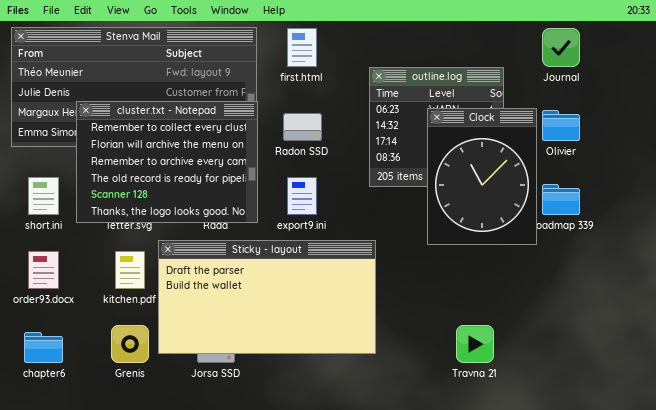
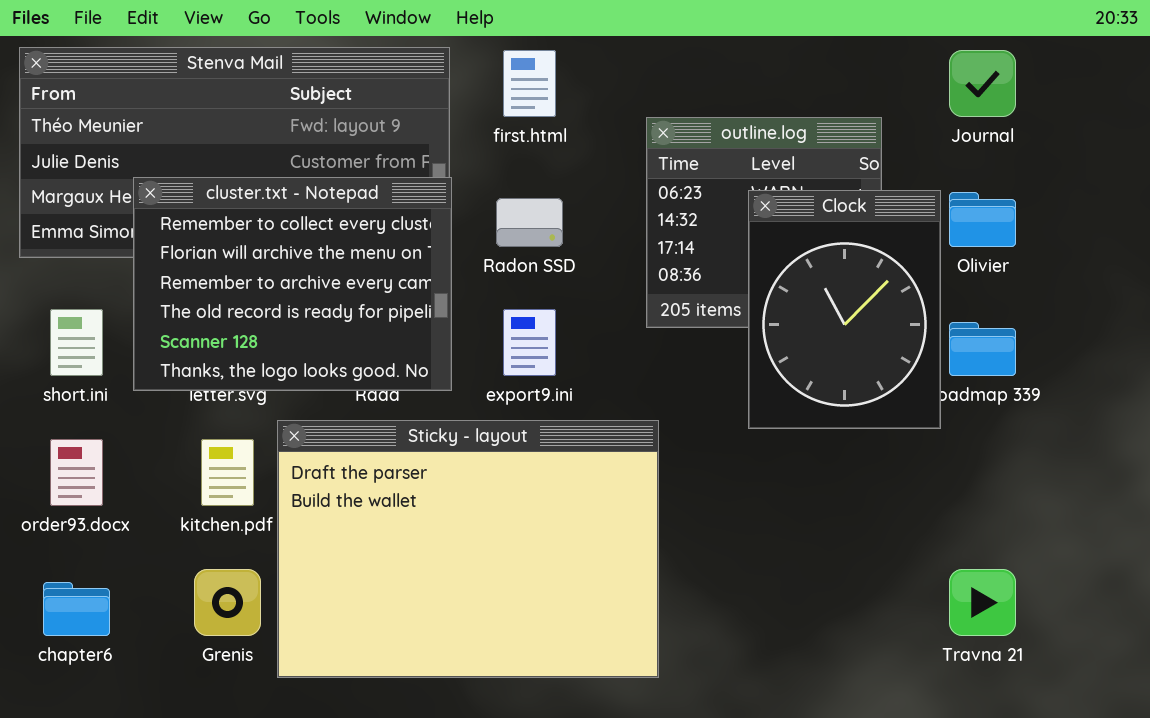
Sticky - layout: [158,240,376,354] -> [277,420,659,678], resized
Travna 21: [456,325,494,363] -> [949,569,1016,636], moved

